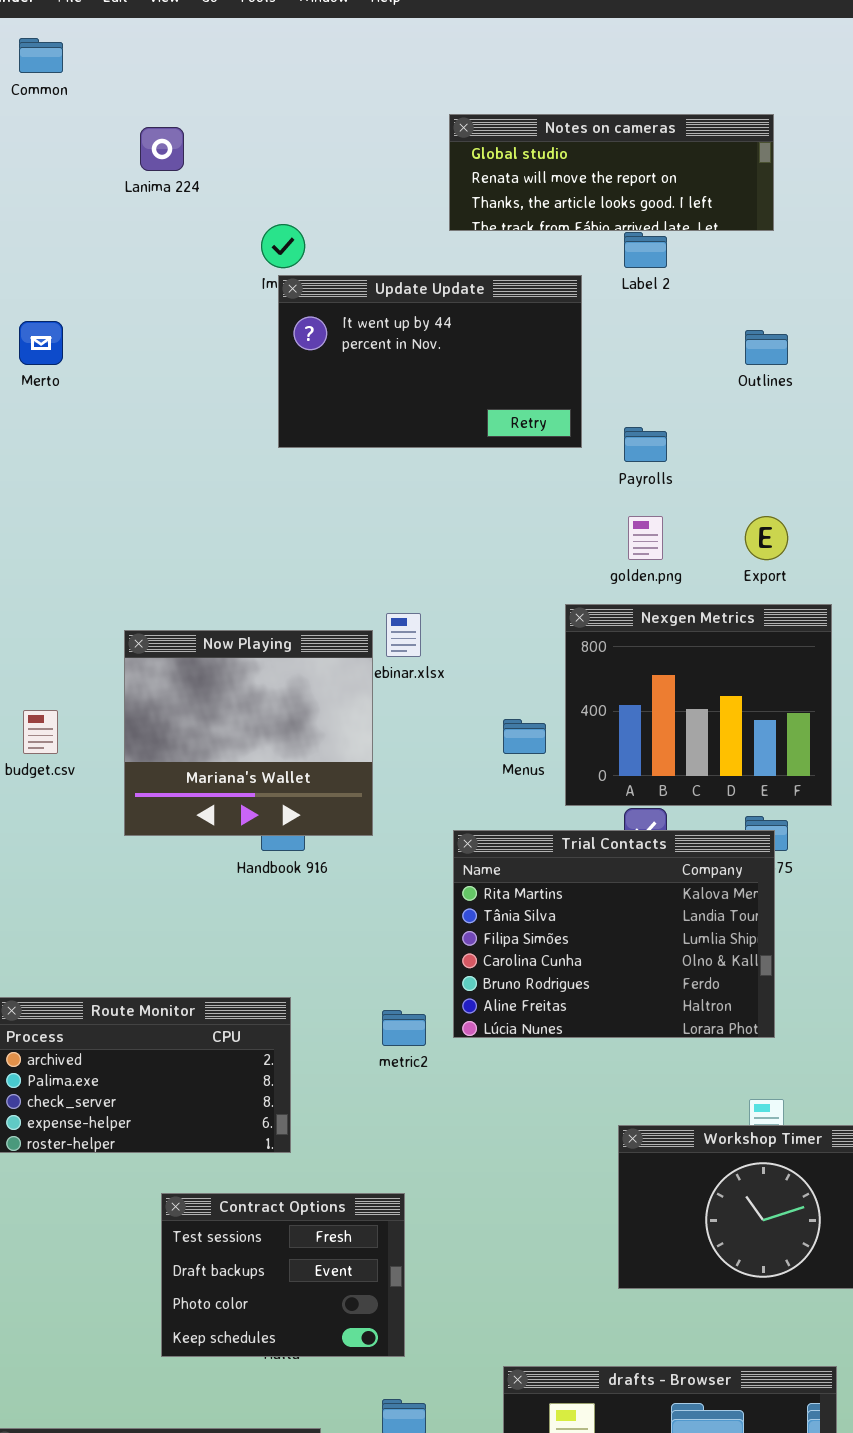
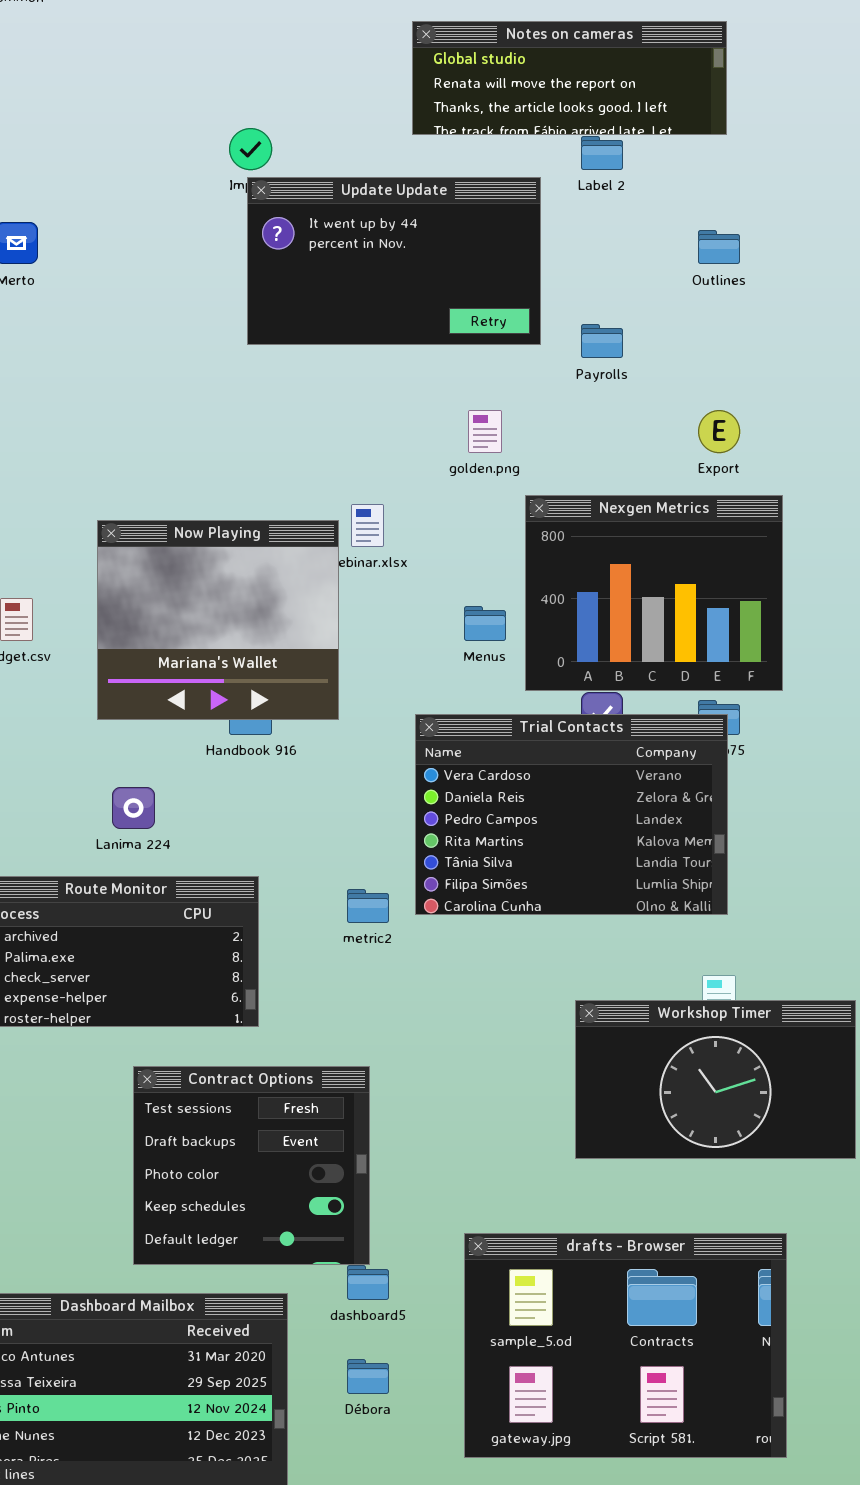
Lanima 224: [140,127,184,171] -> [112,787,155,829], moved
golden.png: [628,516,663,560] -> [468,410,502,453], moved
Trial Contacts: [453,830,775,1038] -> [415,714,728,915], scrolled up 3 rows
Contract Options: [161,1193,405,1357] -> [133,1066,370,1265], resized

